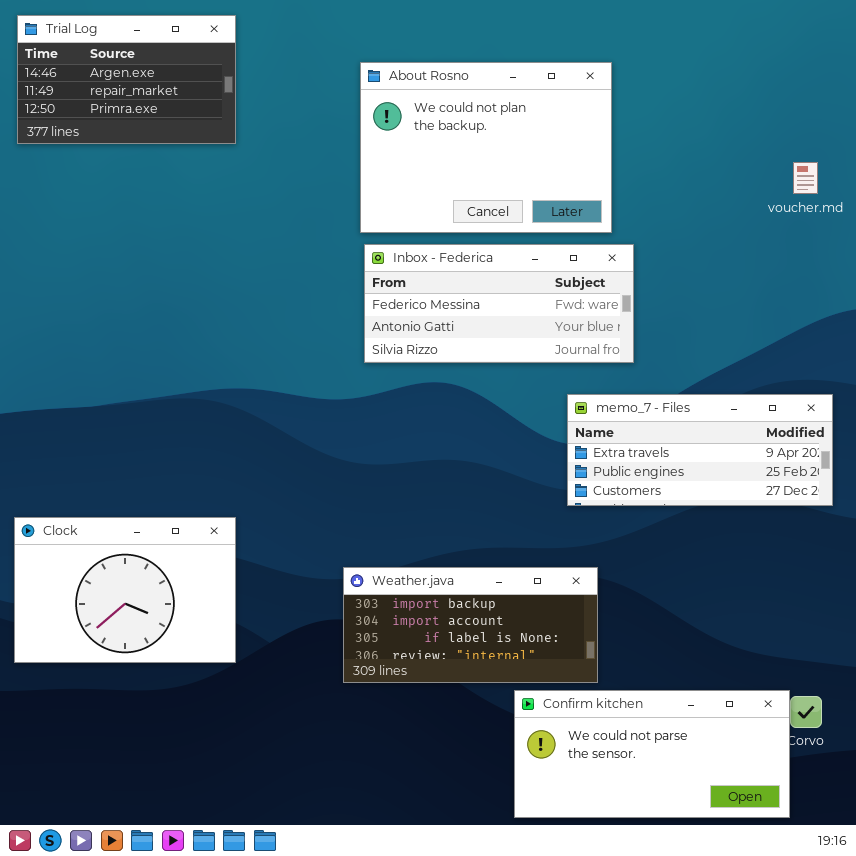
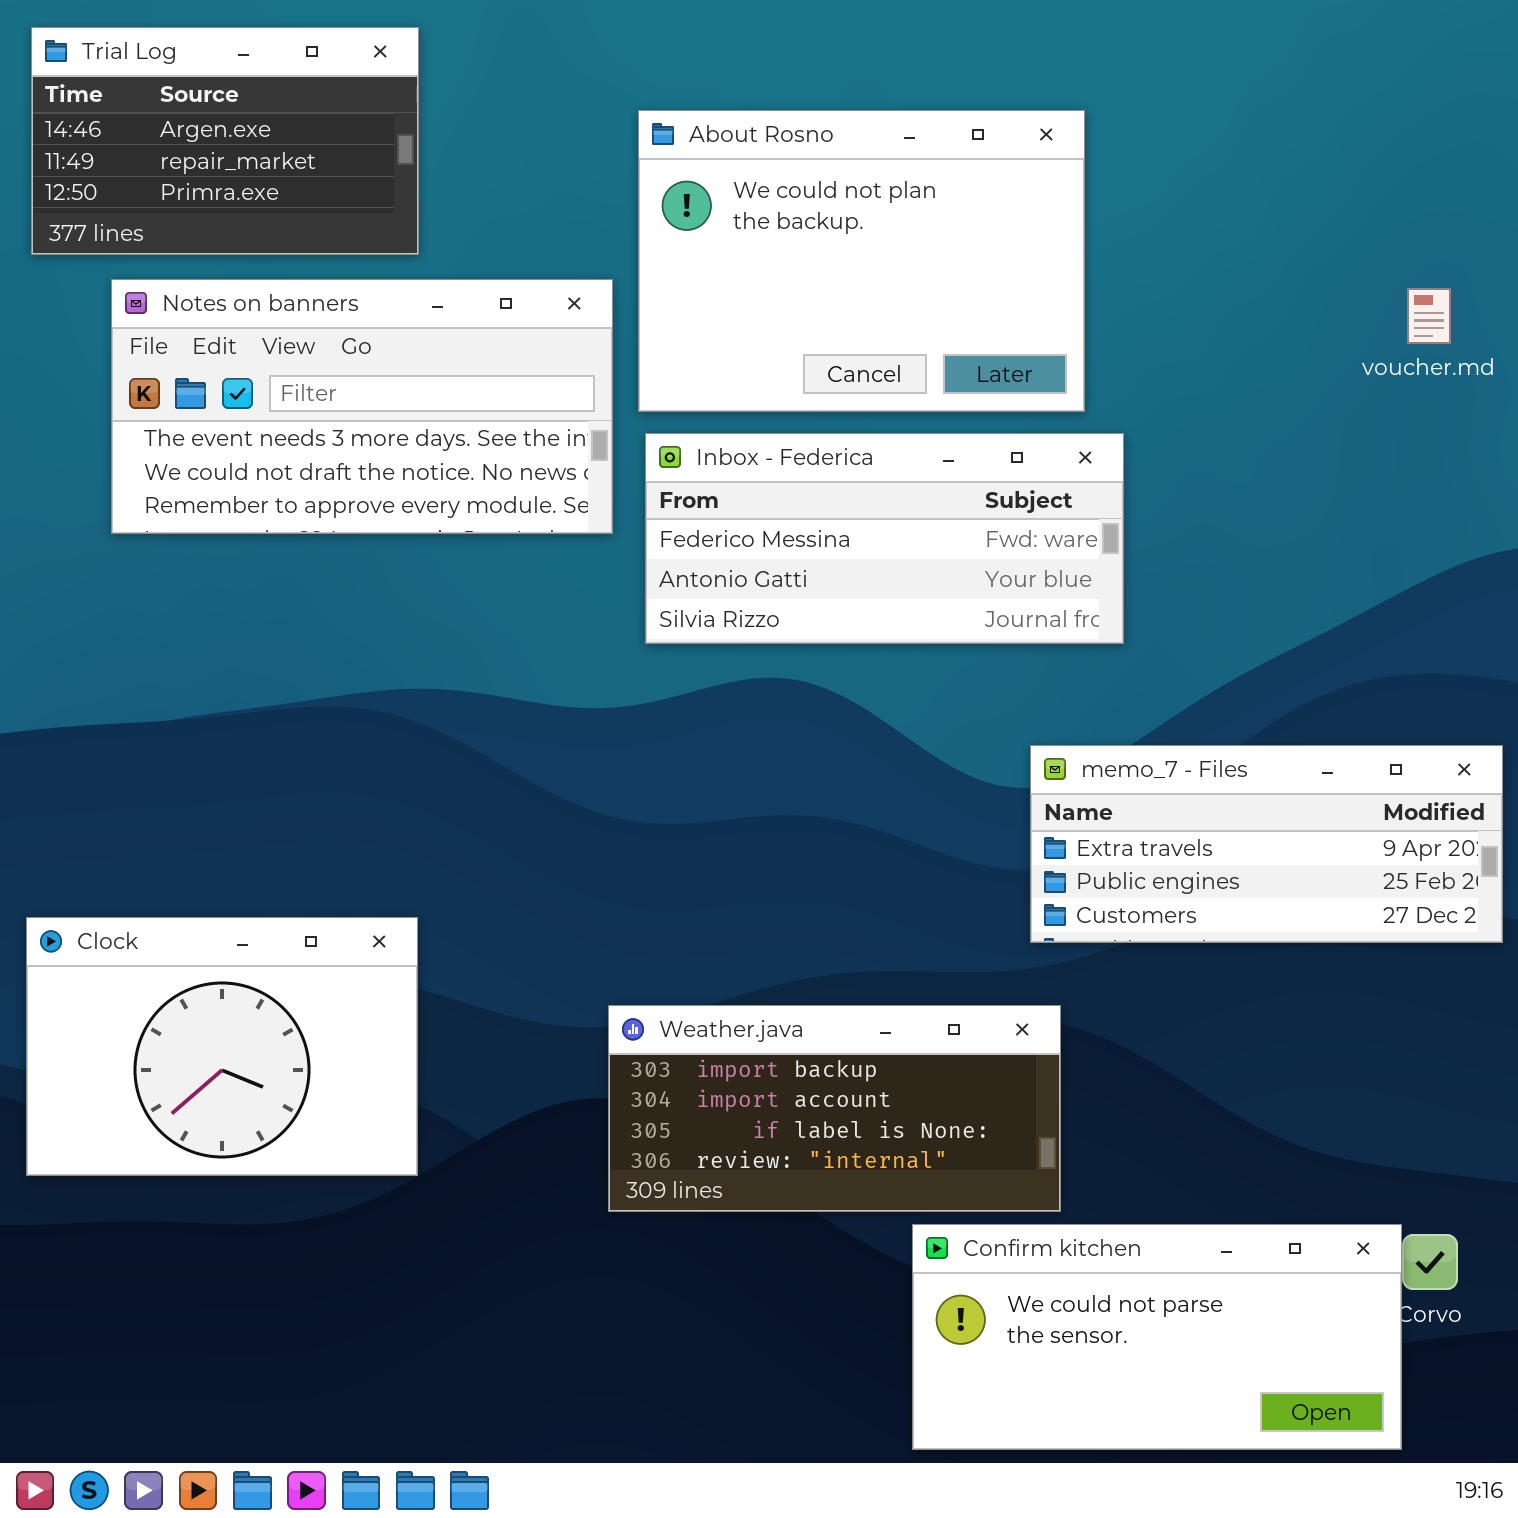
Notes on banners: none -> [111,279,613,534], opened
memo_7 - Files: [567,394,833,506] -> [1030,745,1503,943], moved

